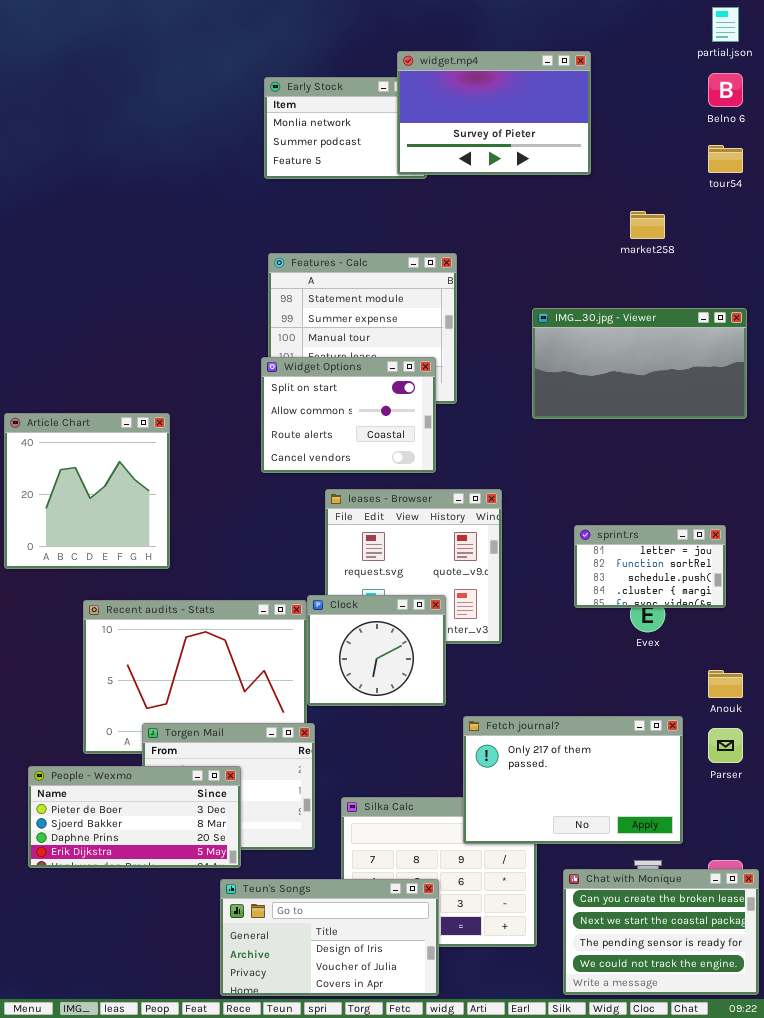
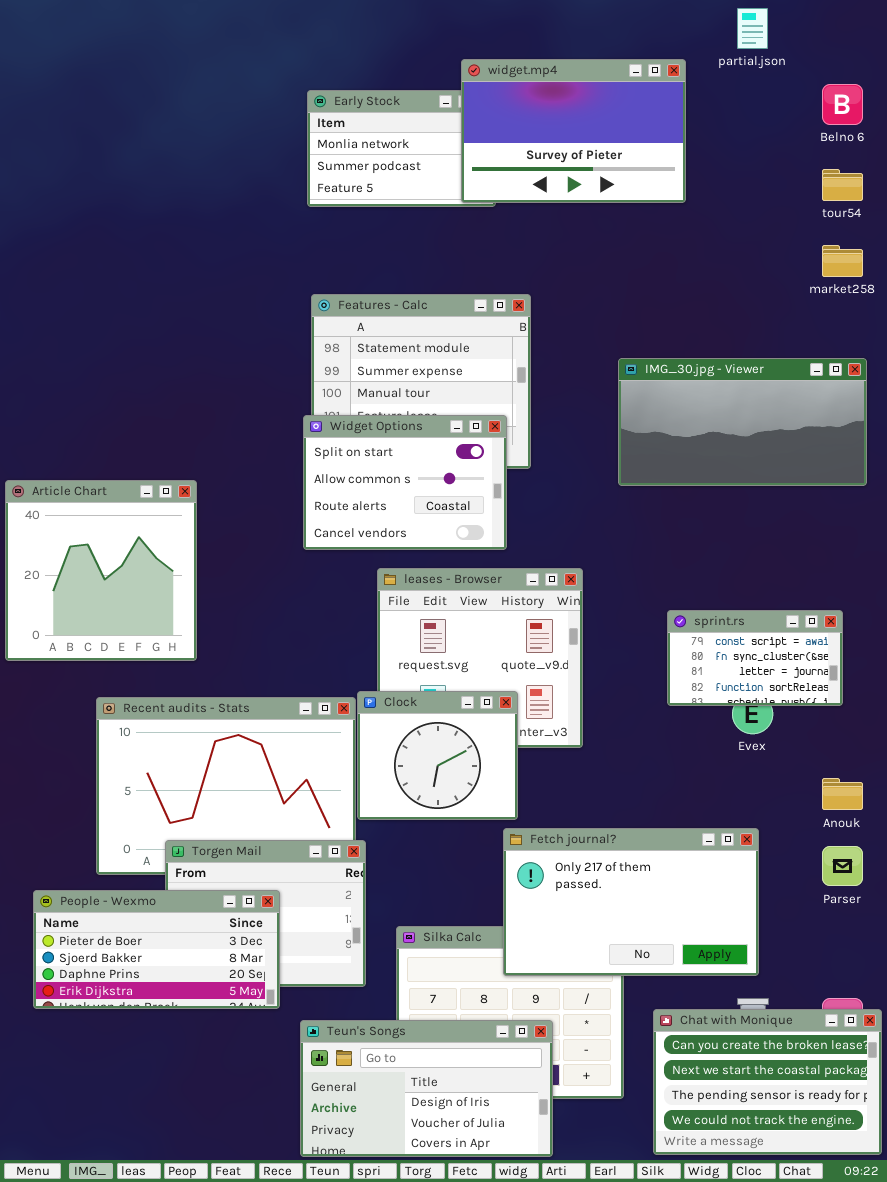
partial.json: [712,7,739,42] -> [737,8,768,49], moved
market258: [630,211,665,239] -> [822,245,863,277], moved
sprint.rs: [574,525,726,608] -> [667,610,843,706], scrolled up 2 rows
Fetch journal?: [463,716,683,844] -> [503,828,759,976], moved
Teun's Songs: [220,879,439,996] -> [300,1020,553,1157], moved

